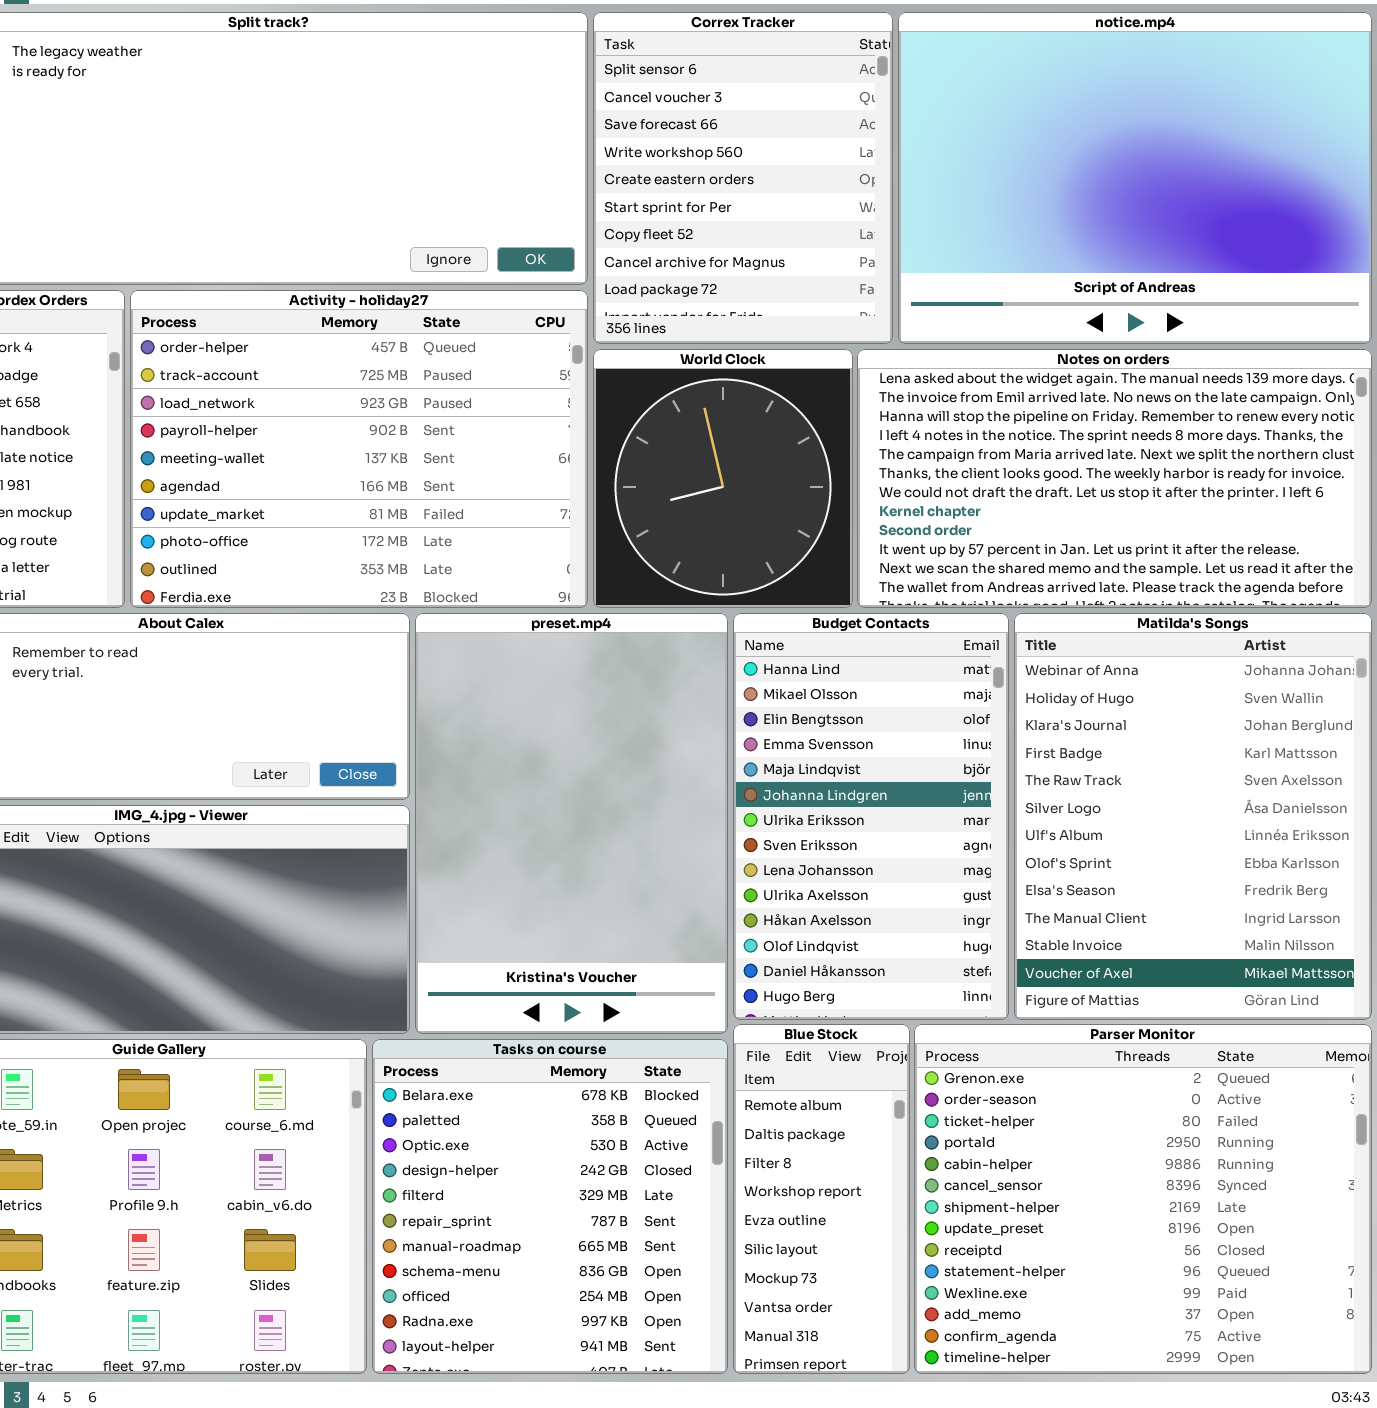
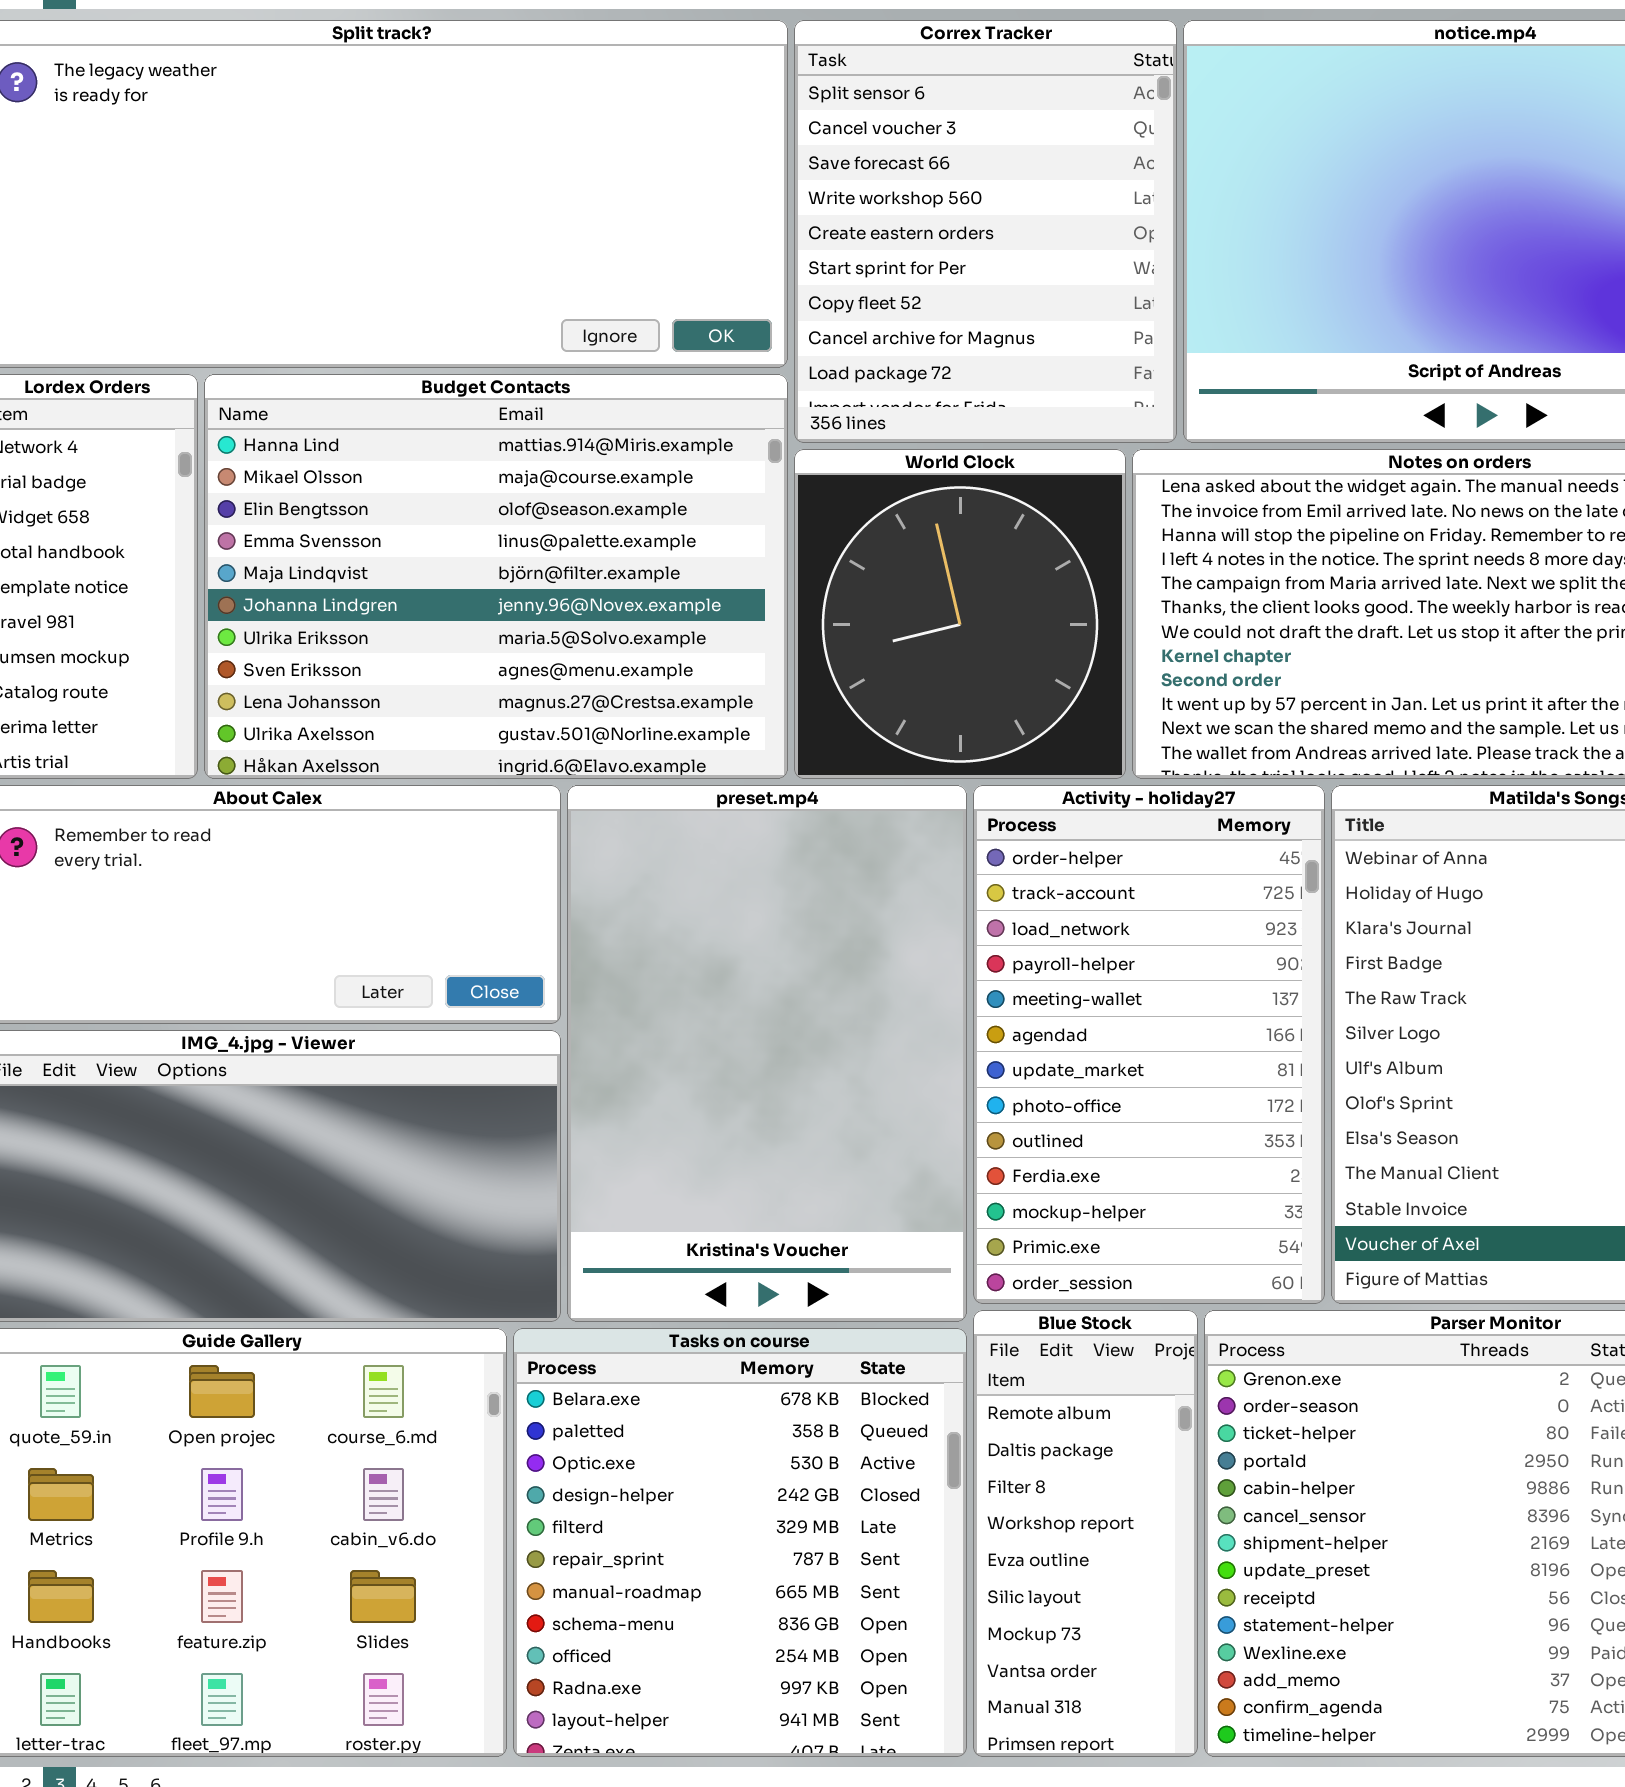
Activity - holiday27: [130,290,588,608] -> [973,785,1325,1304], moved, resized
Budget Contacts: [733,613,1009,1020] -> [204,374,788,779], moved, resized

